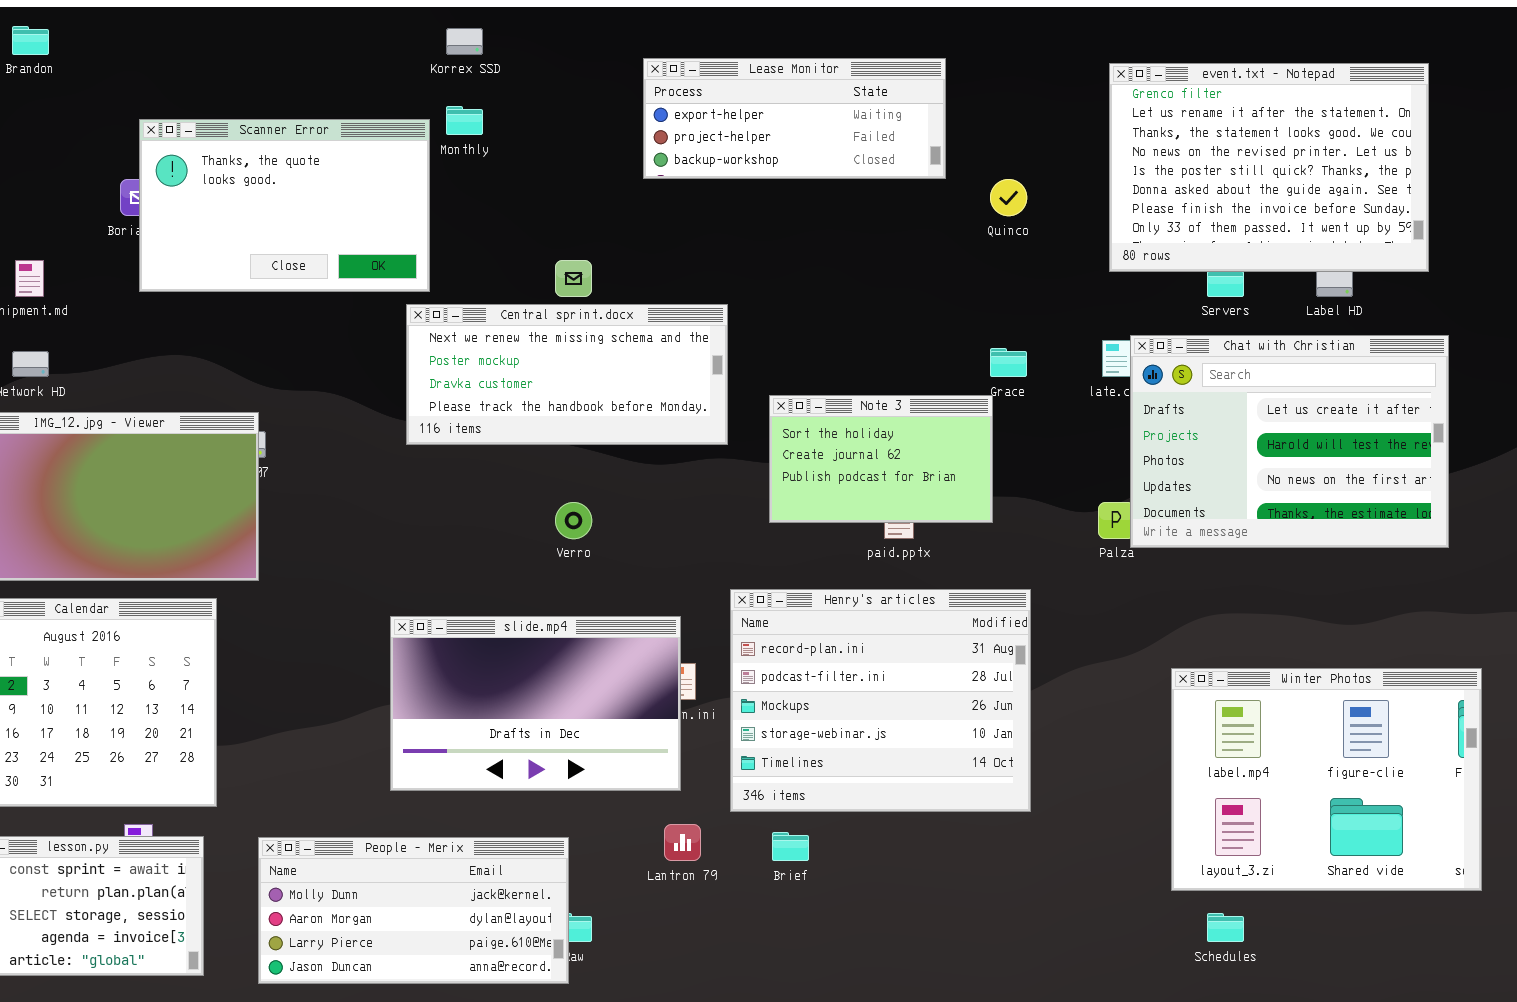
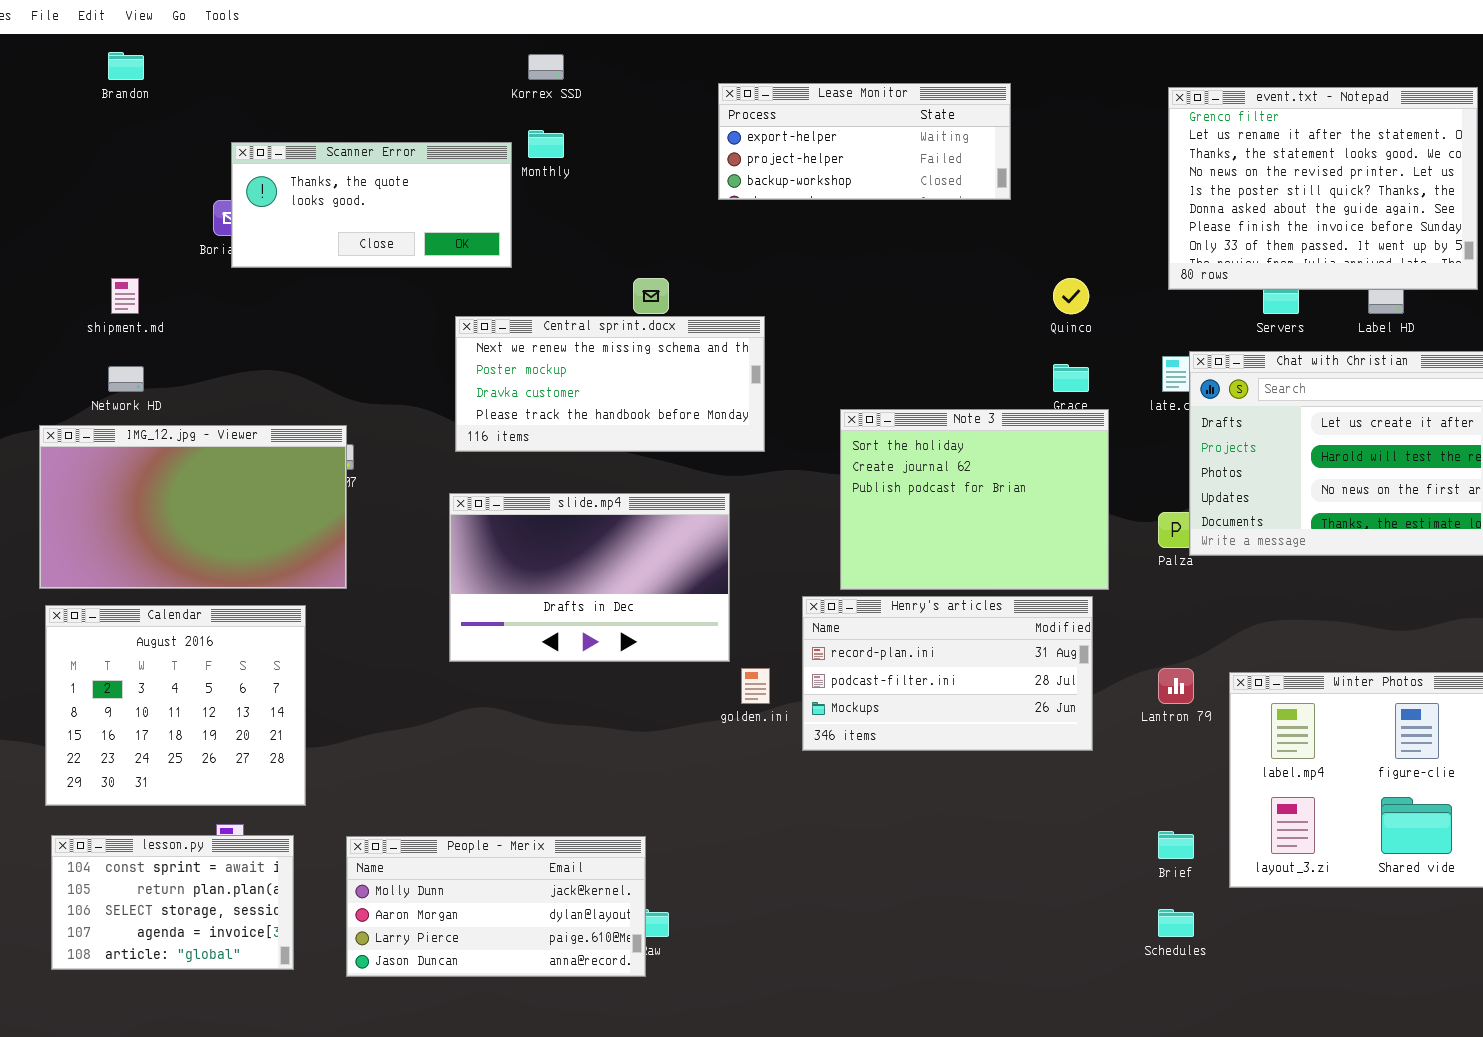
Scanner Error: [139,119,430,292] -> [231,142,512,268], resized
Quinco: [990,179,1027,216] -> [1053,278,1089,314], moved
Central sprint.docx: [406,304,728,445] -> [455,316,765,452], moved
Note 3: [769,395,993,523] -> [840,409,1109,590], resized
Henry's articles: [730,589,1031,812] -> [802,596,1093,751], resized
slide.mp4: [390,616,681,791] -> [449,493,730,662], moved
Lantron 79: [664,824,701,861] -> [1158,668,1194,704], moved
Brief: [772,832,809,861] -> [1158,831,1194,859], moved
Schedules: [1207,913,1244,942] -> [1158,909,1194,937], moved

